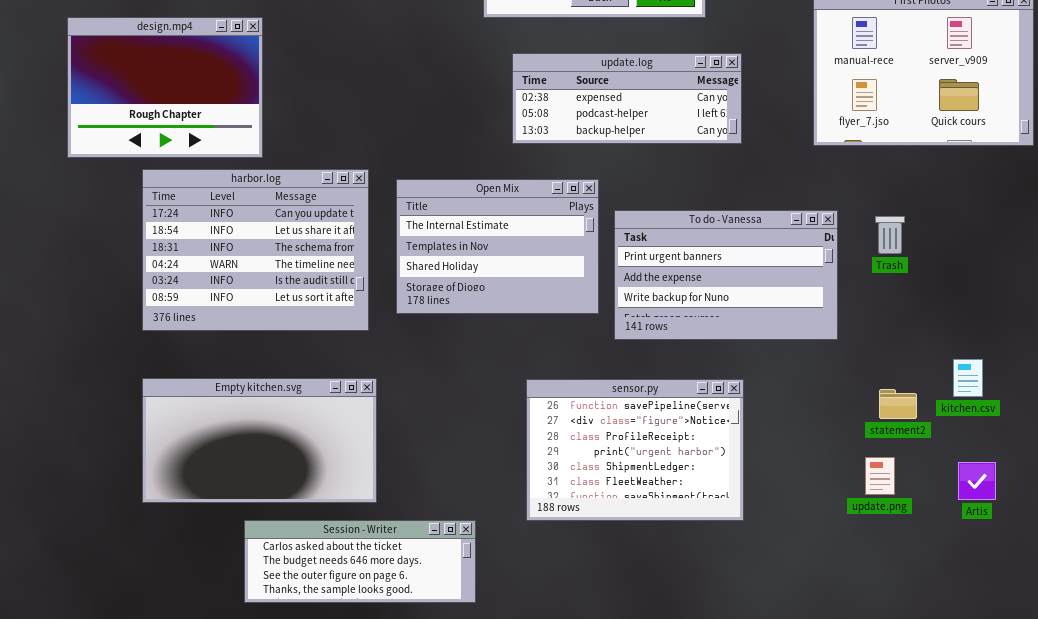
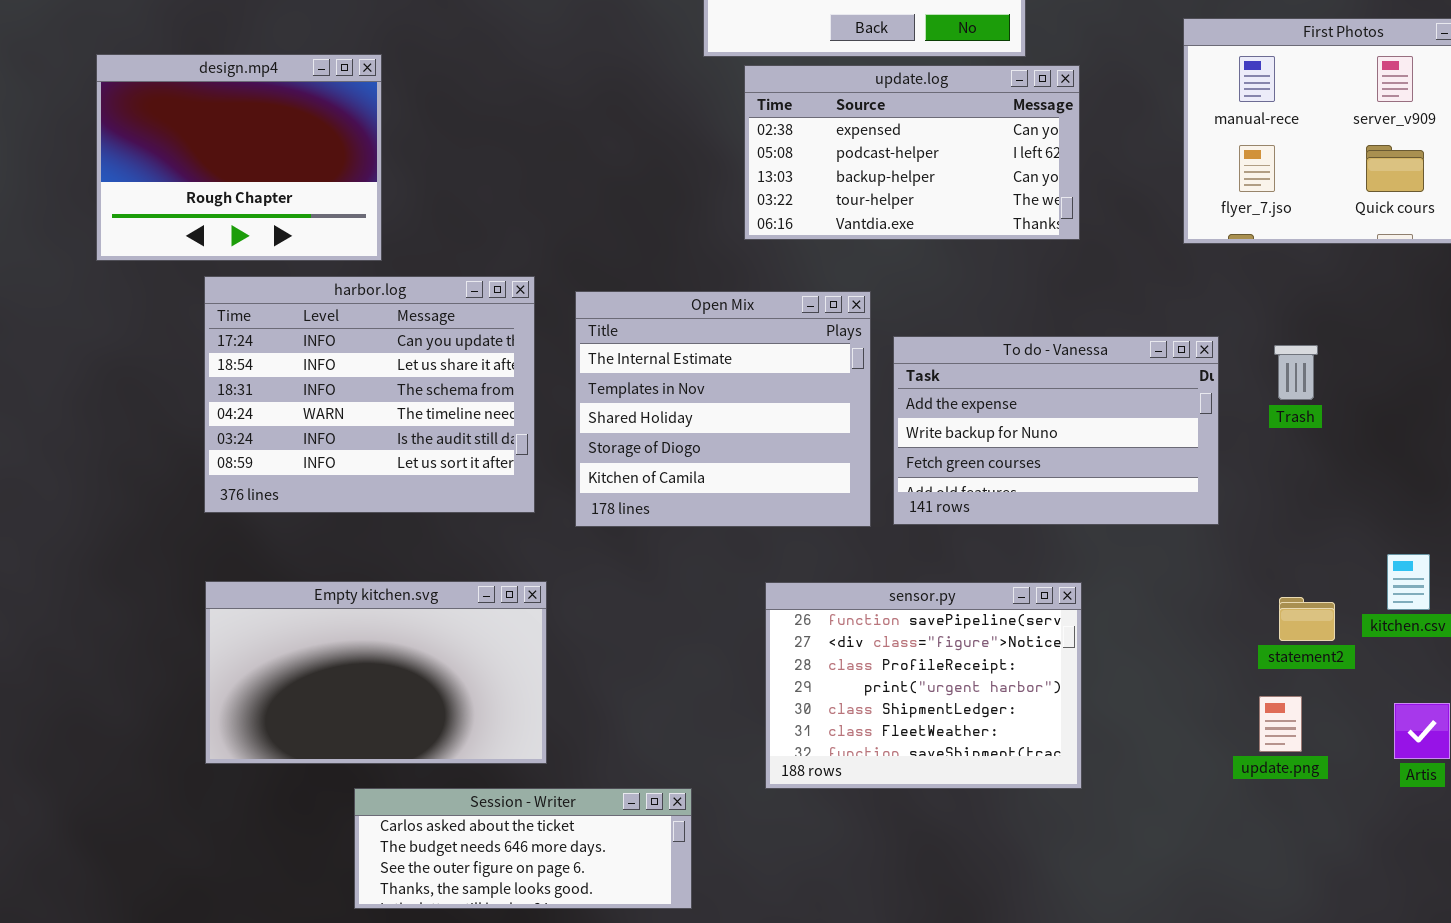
update.log: [512,53,742,144] -> [744,65,1080,240], resized
Open Mix: [396,179,599,314] -> [575,291,871,527], resized
To do - Vanessa: [614,210,838,340] -> [893,336,1219,525], scrolled down 1 row

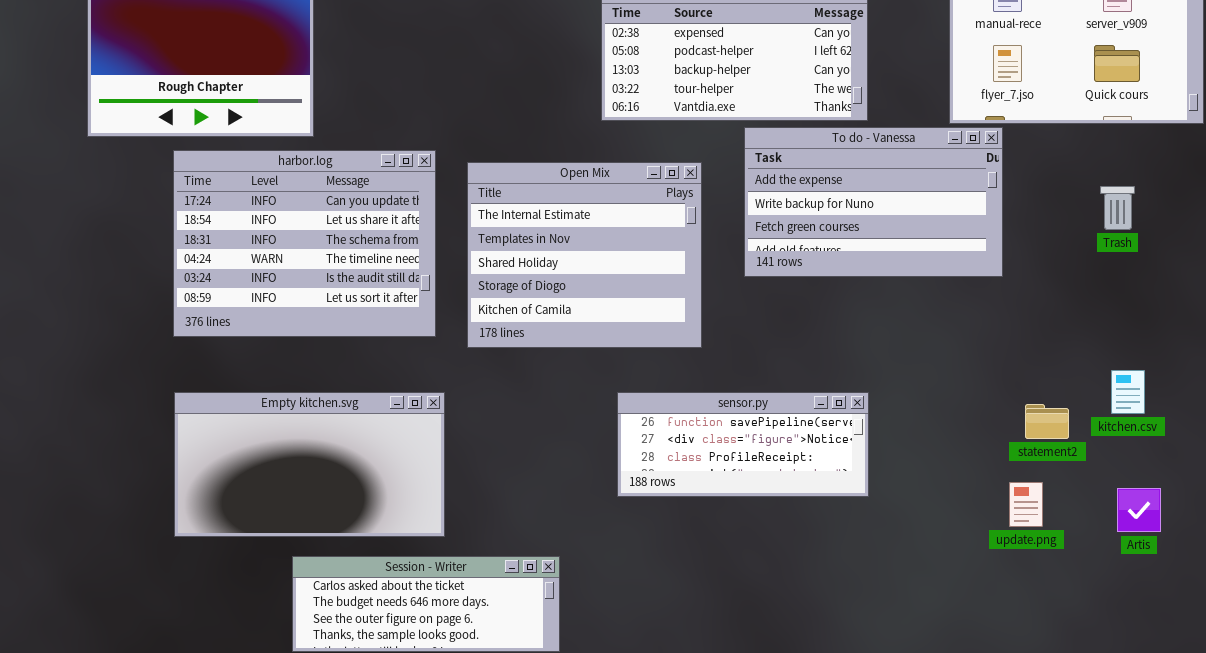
To do - Vanessa: [893,336,1219,525] -> [744,127,1003,277], moved
Trash: [1274,345,1318,400] -> [1100,186,1135,230], moved
sensor.py: [765,582,1082,789] -> [617,392,869,497], resized

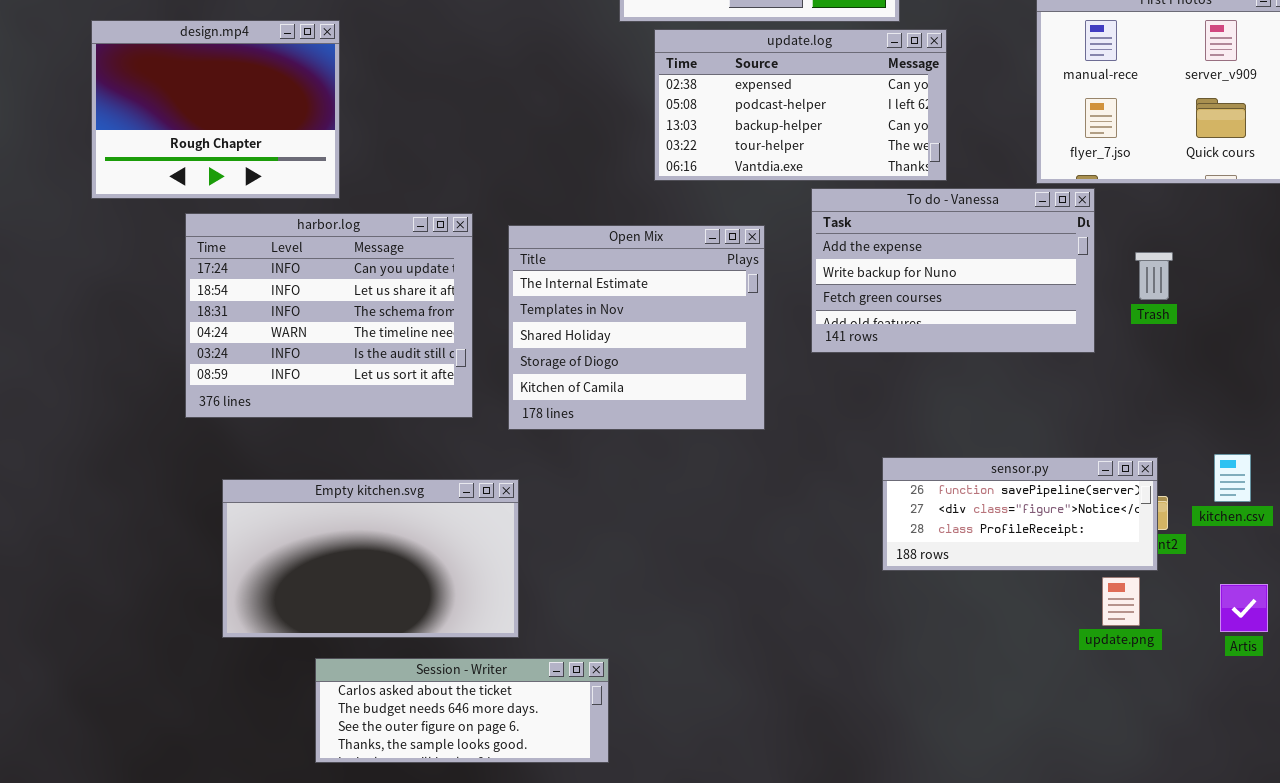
Trash: [1100,186,1135,230] -> [1135,252,1173,300], moved
Empty kitchen.svg: [174,392,445,537] -> [222,479,519,638], moved
sensor.py: [617,392,869,497] -> [882,457,1158,571], moved

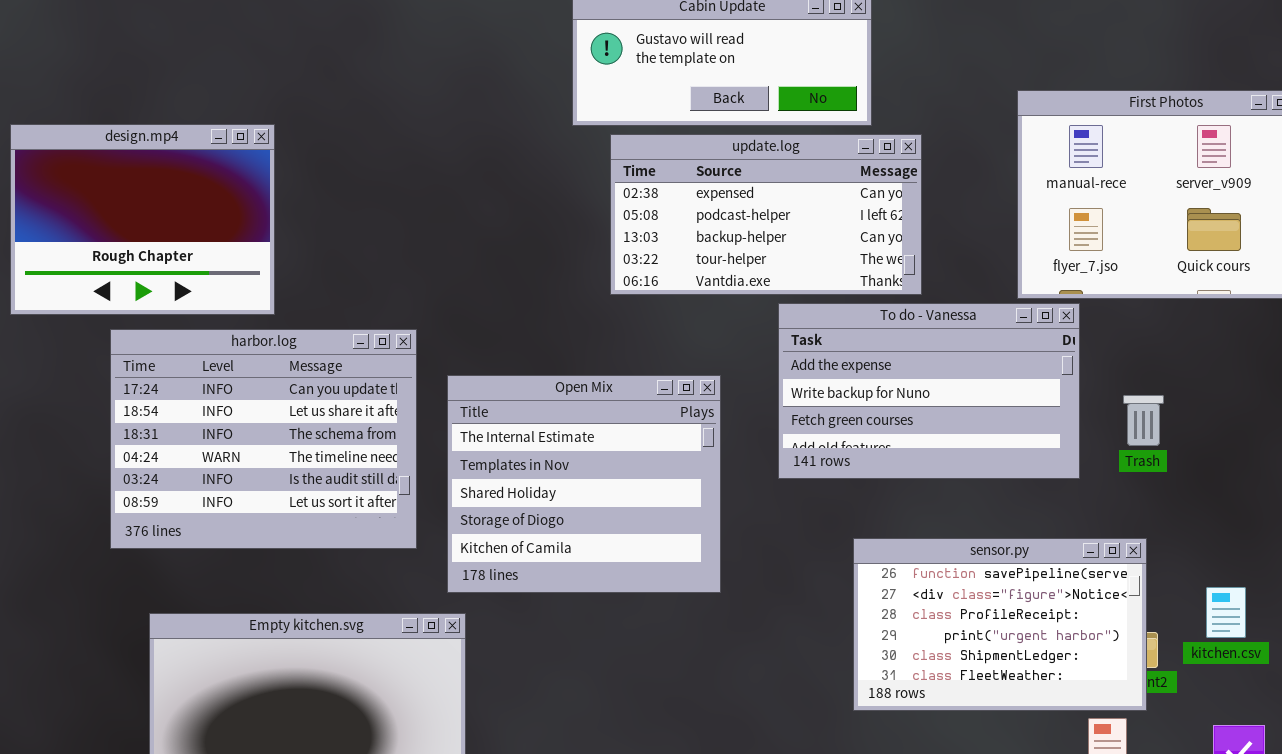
Open Mix: [508,225,765,430] -> [447,375,721,593], moved
Trash: [1135,252,1173,300] -> [1123,395,1164,446], moved
sensor.py: [882,457,1158,571] -> [853,538,1147,711], resized

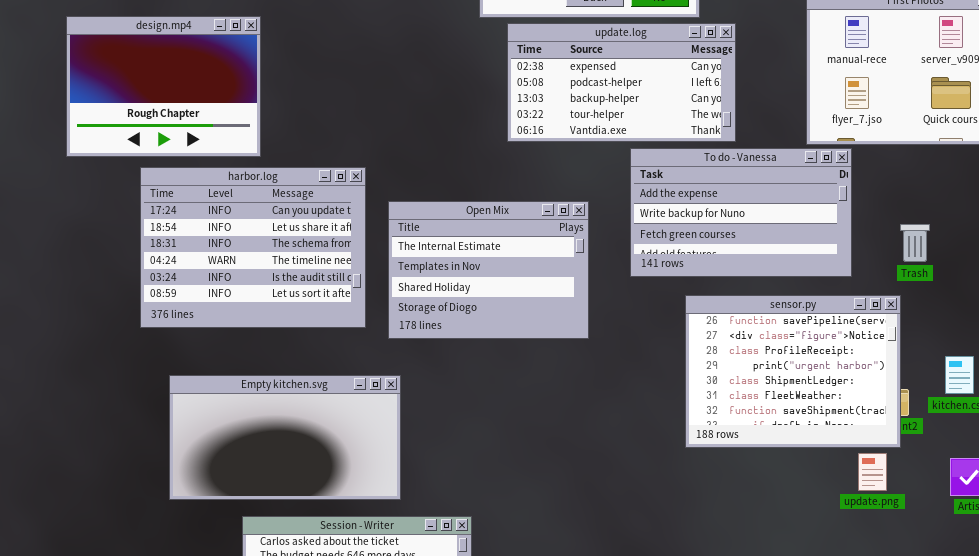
Open Mix: [447,375,721,593] -> [388,201,589,339], resized
Trash: [1123,395,1164,446] -> [900,224,930,262], moved
sensor.py: [853,538,1147,711] -> [685,295,901,448], resized

